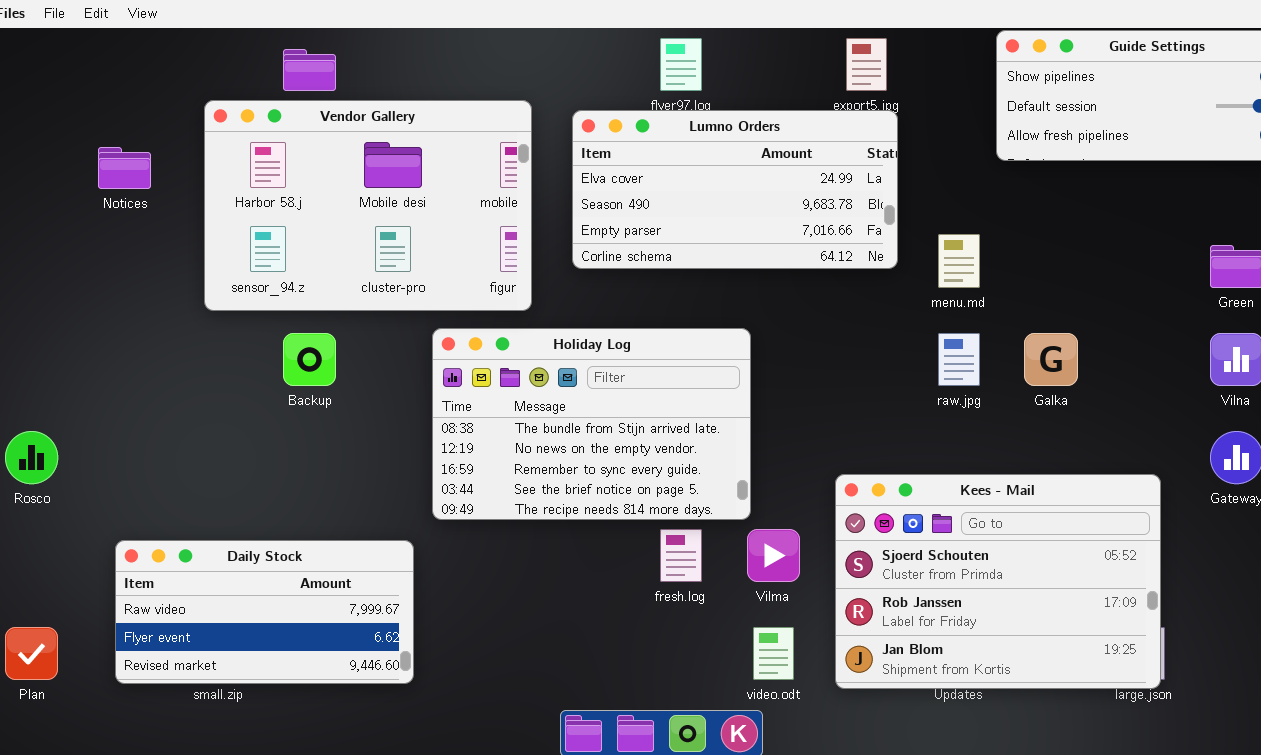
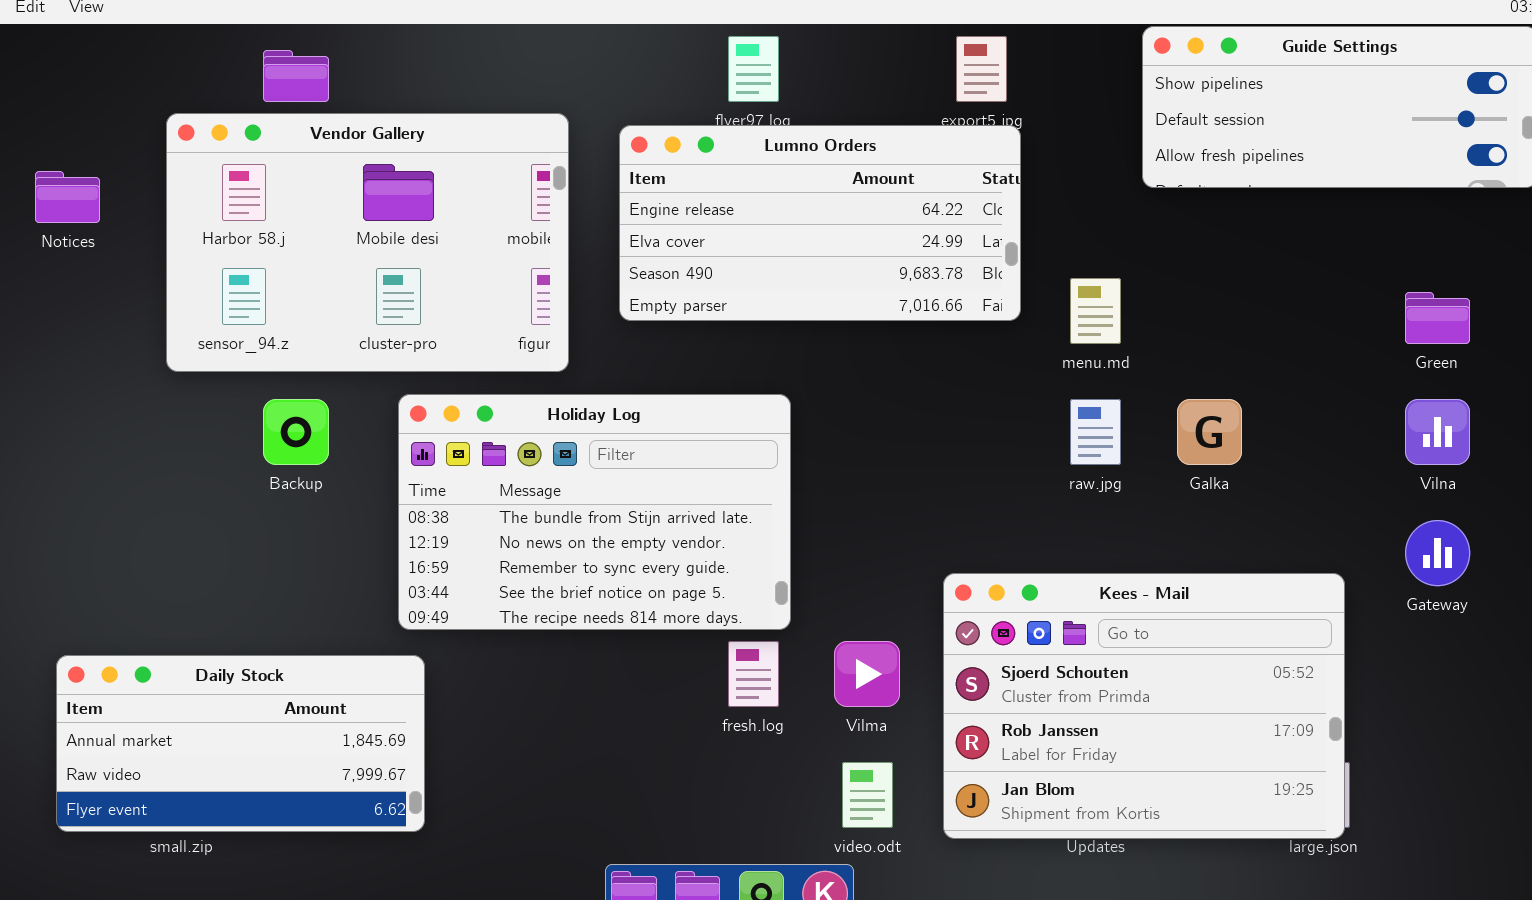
Lumno Orders: [572,110,898,269] -> [619,125,1021,321], scrolled up 1 row
Holiday Log: [432,328,751,520] -> [398,394,791,630], moved
Daily Stock: [115,540,414,684] -> [56,655,425,832], scrolled up 1 row

